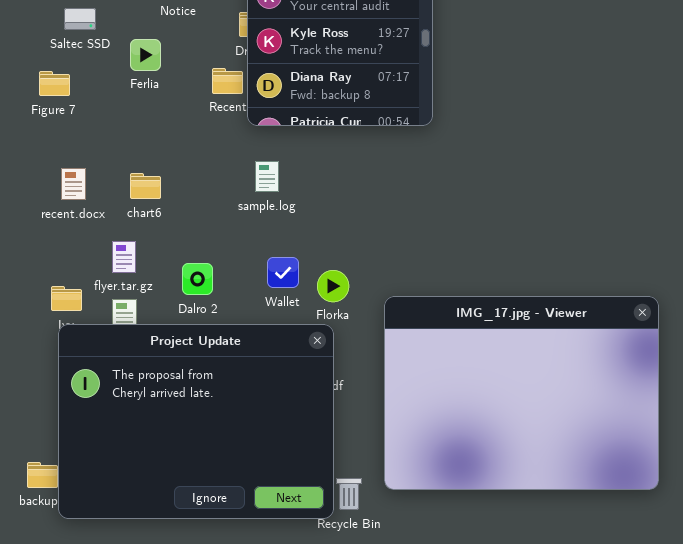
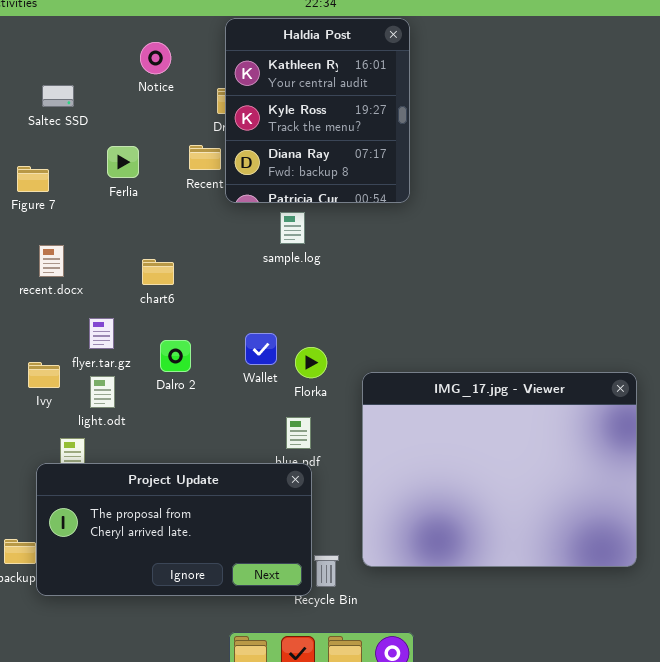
Ferlia: [130,39,161,71] -> [107,146,139,178], moved
Figure 7: [39,71,70,96] -> [17,166,49,192], moved
sample.log: [255,161,279,192] -> [280,212,305,244], moved
chart6: [130,173,161,199] -> [142,259,174,285], moved
Project Update: [58,324,334,519] -> [36,463,312,596], resized

